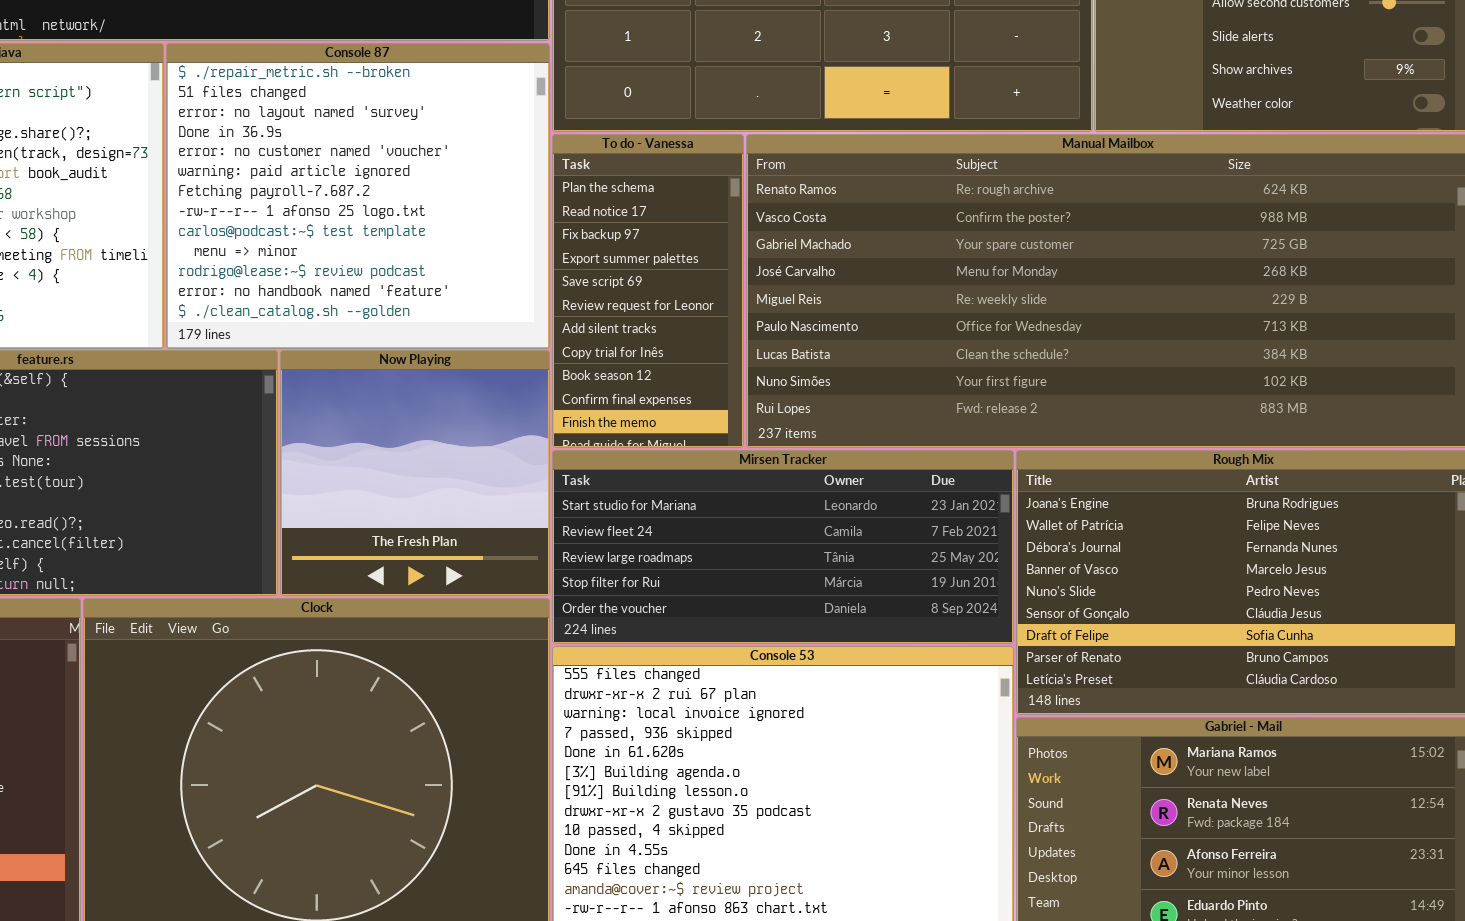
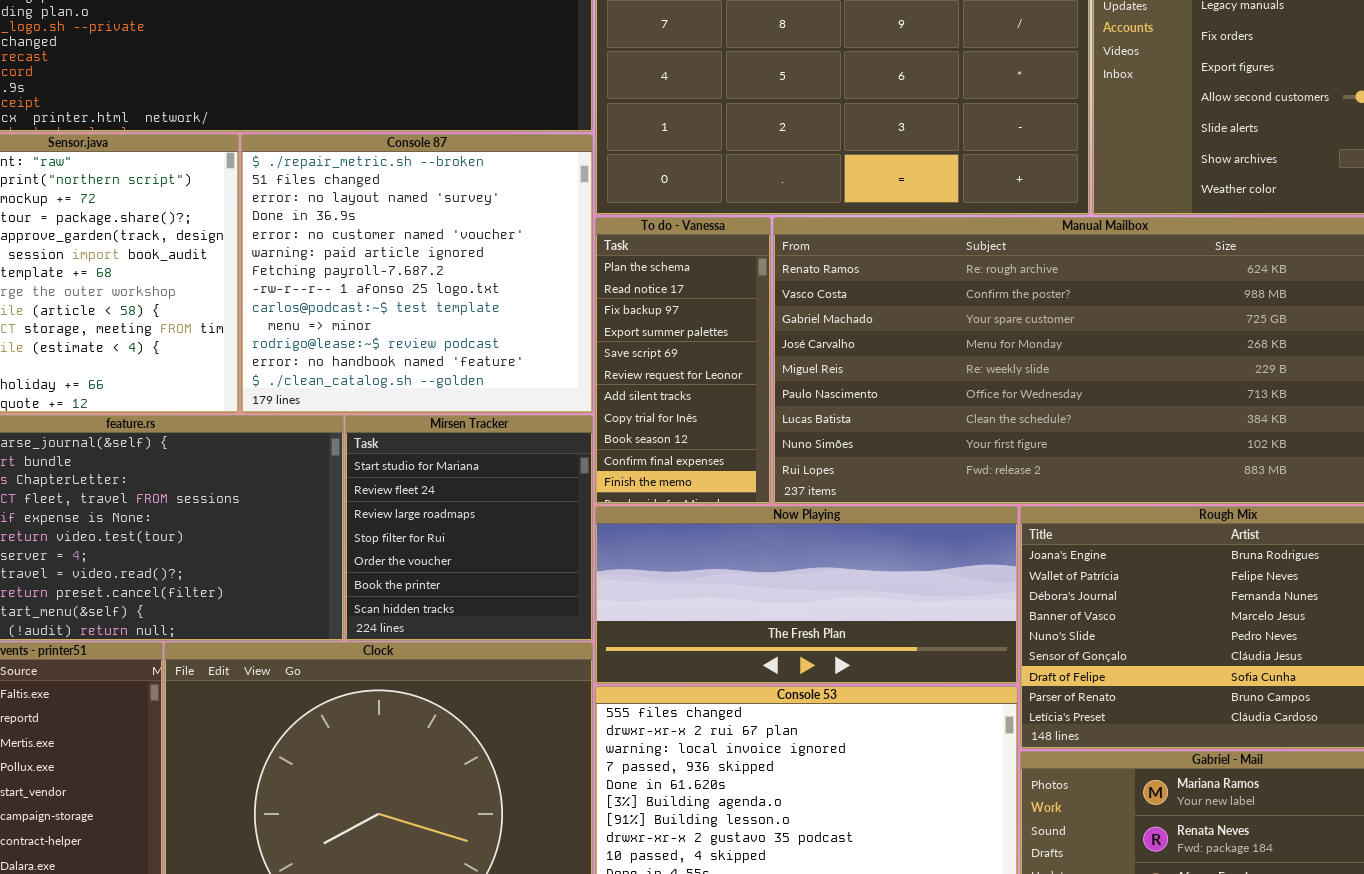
Now Playing: [280,350,550,596] -> [595,506,1018,684], moved, resized
Mirsen Tracker: [552,450,1014,644] -> [345,415,593,641], moved, resized

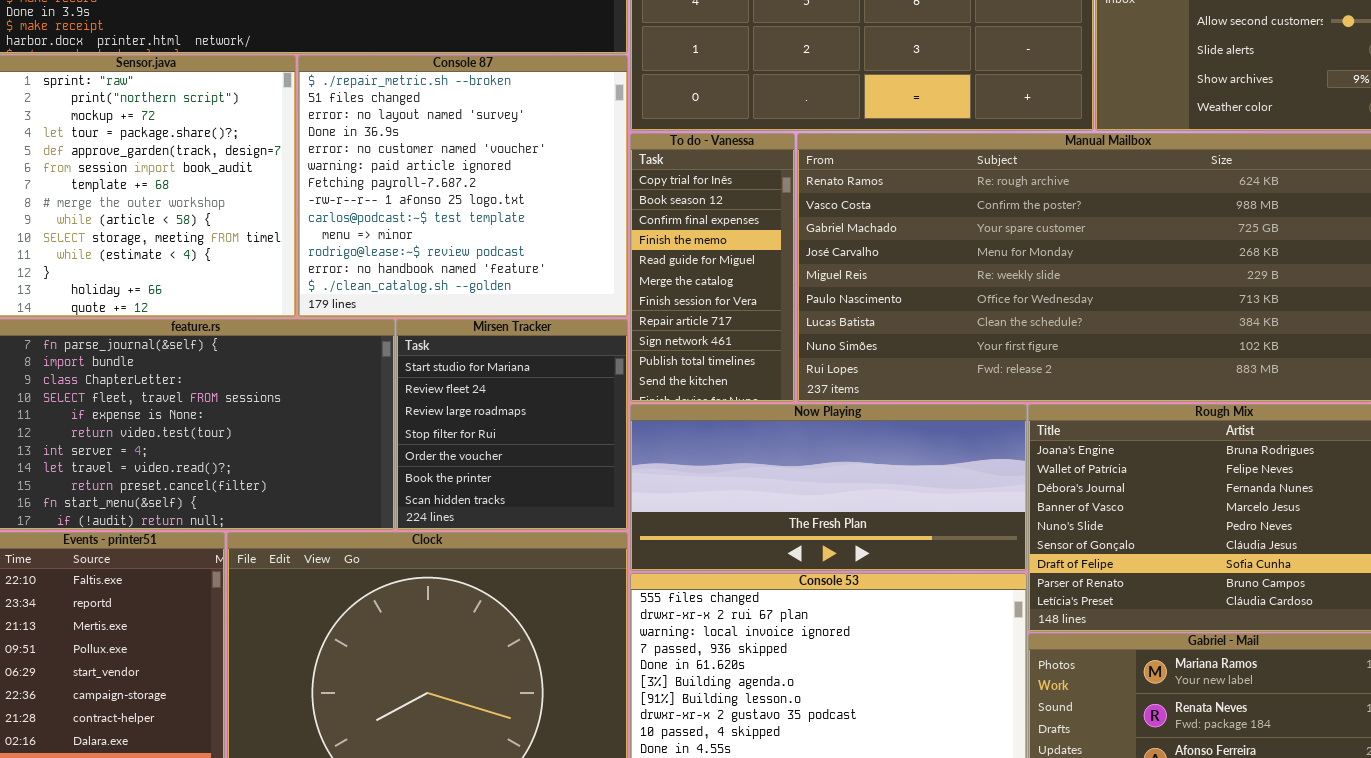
To do - Vanessa: [595,217,771,504] -> [630,133,795,402], scrolled down 7 rows

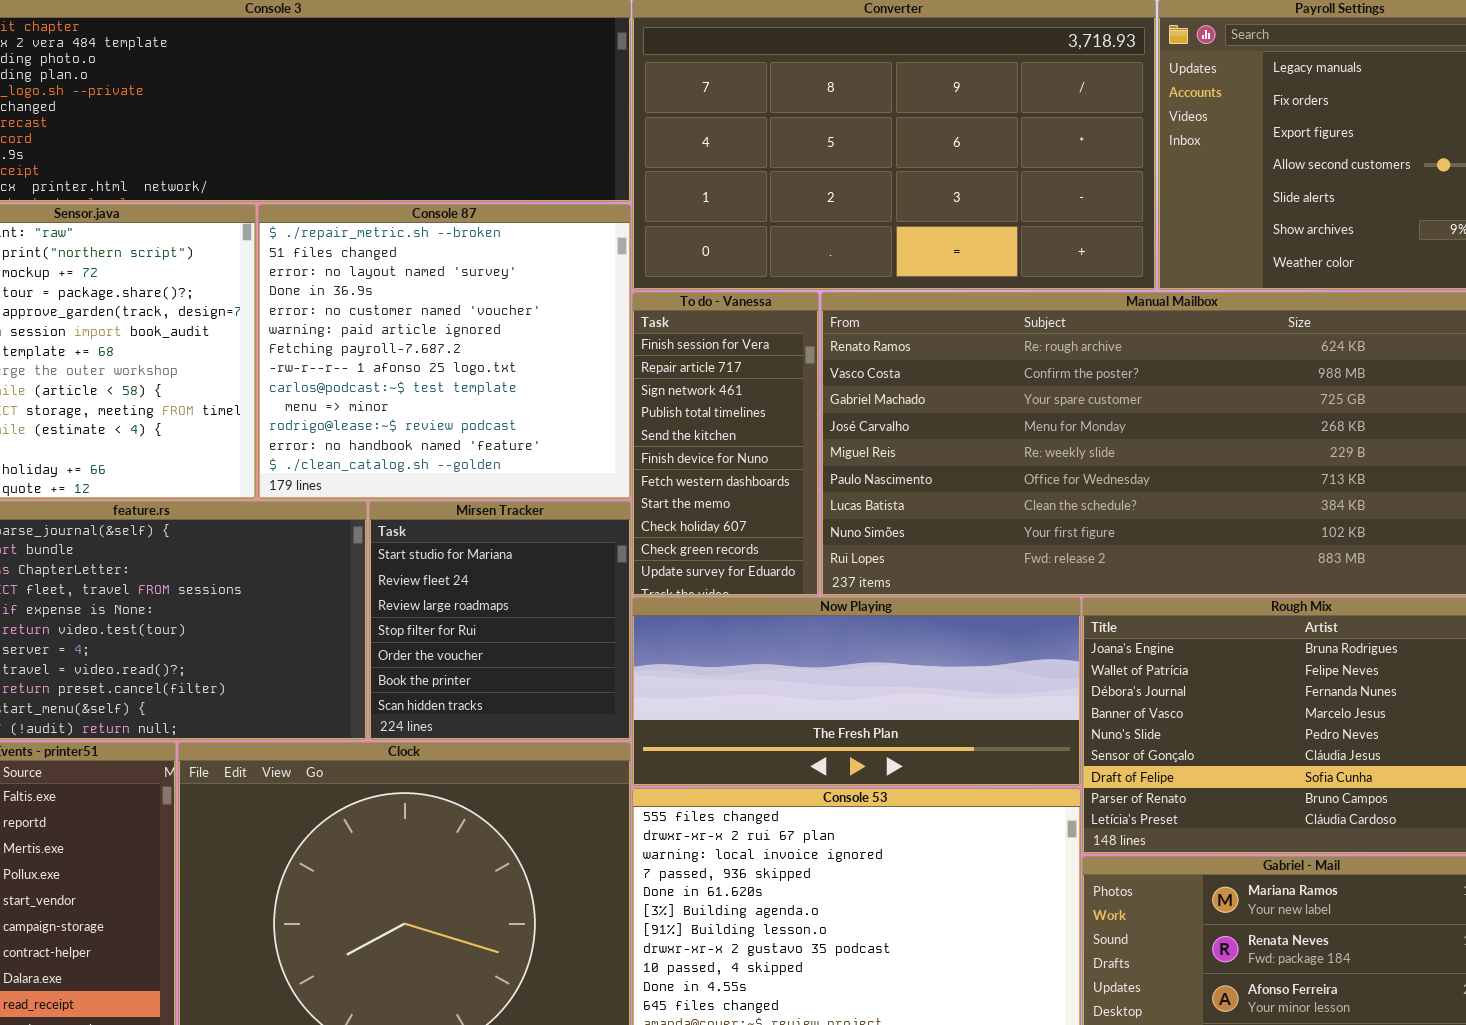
To do - Vanessa: [630,133,795,402] -> [632,292,819,596], scrolled down 6 rows

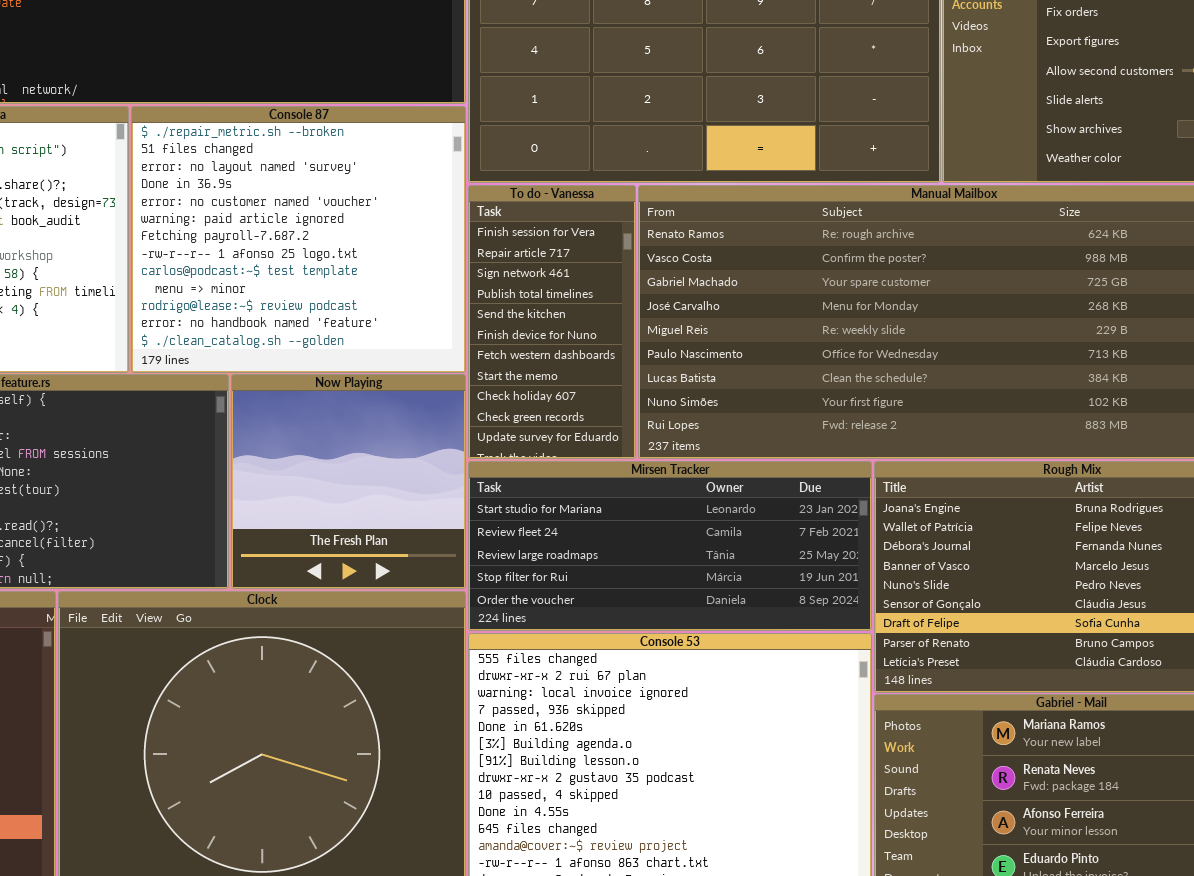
Mirsen Tracker: [369,501,631,740] -> [468,461,872,631], moved, resized
Now Playing: [632,597,1081,786] -> [231,374,466,589], moved, resized

